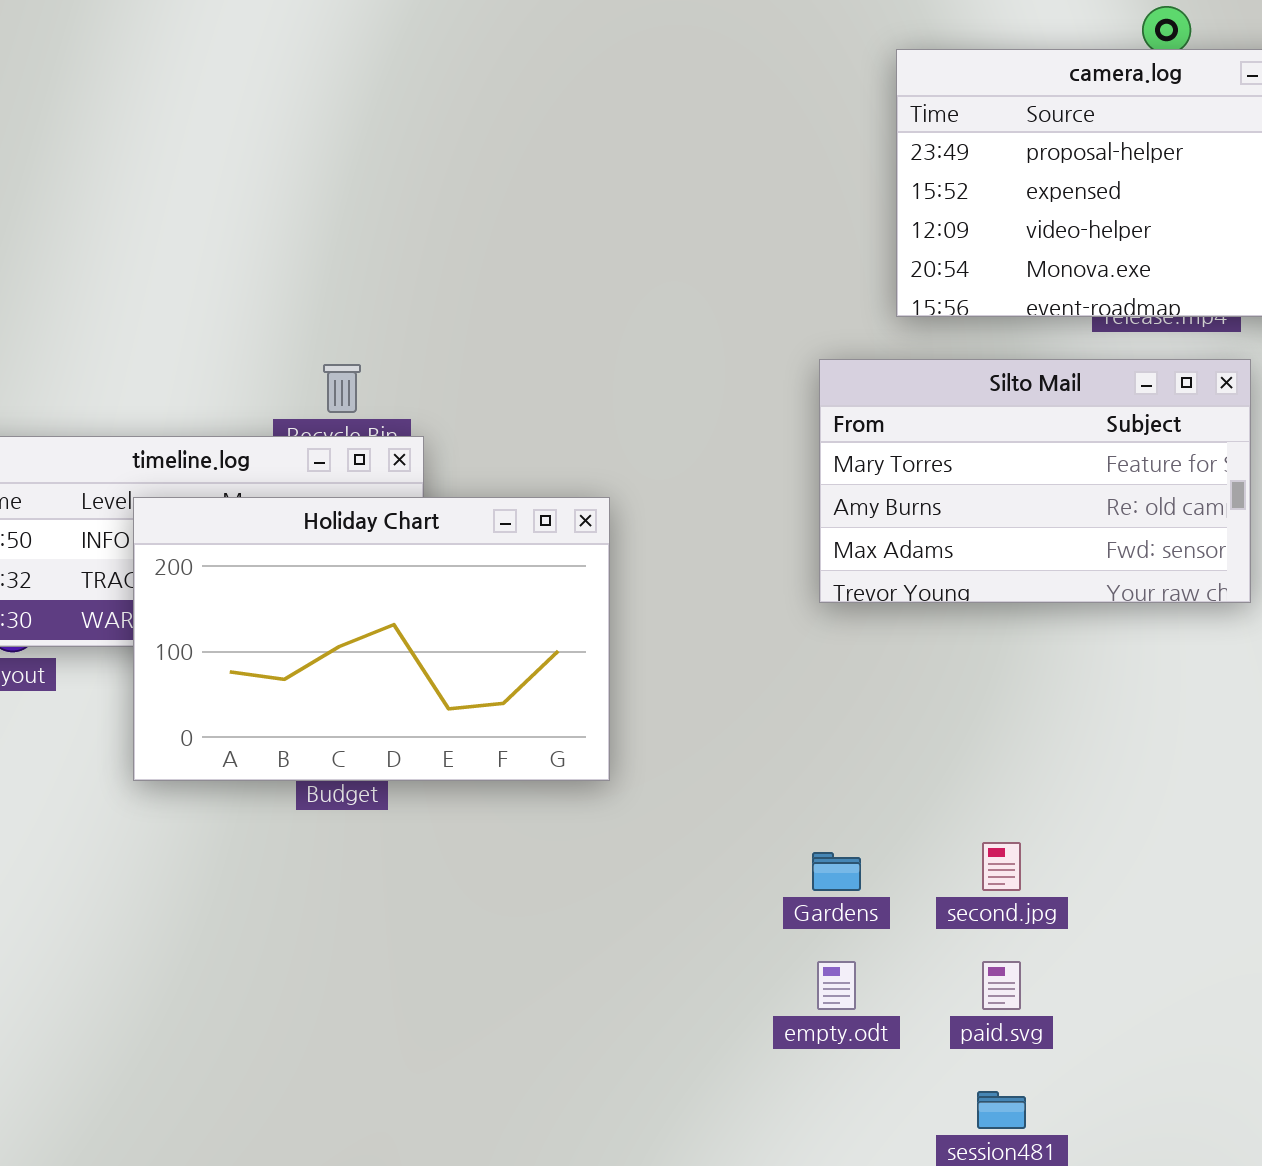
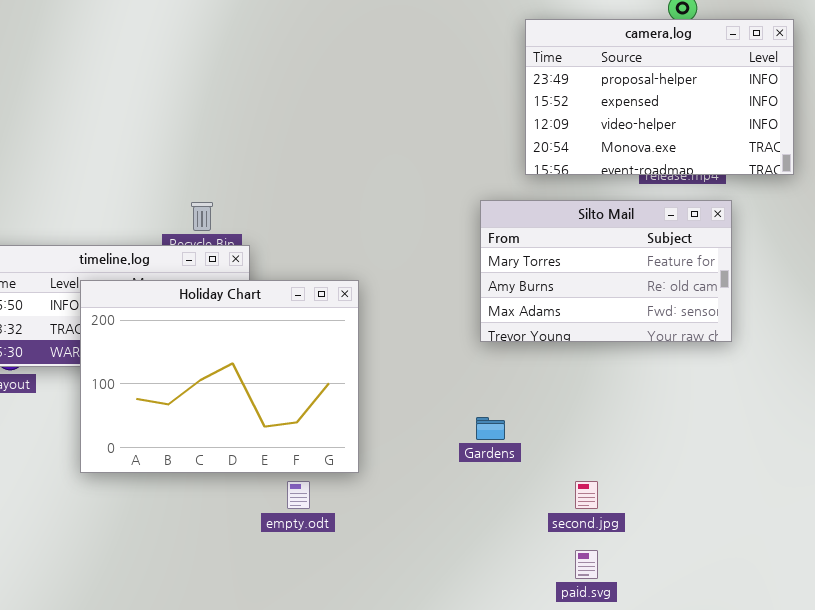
Holiday Chart: [133,497,610,781] -> [80,280,359,473], resized
Gardens: [812,852,861,891] -> [476,417,505,440], moved
empty.odt: [817,961,856,1010] -> [287,481,310,509], moved

